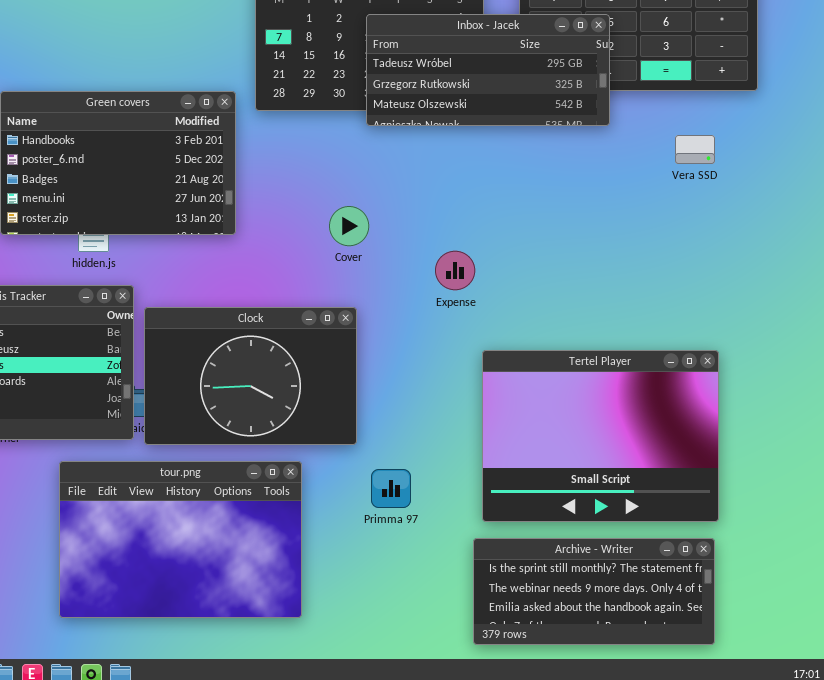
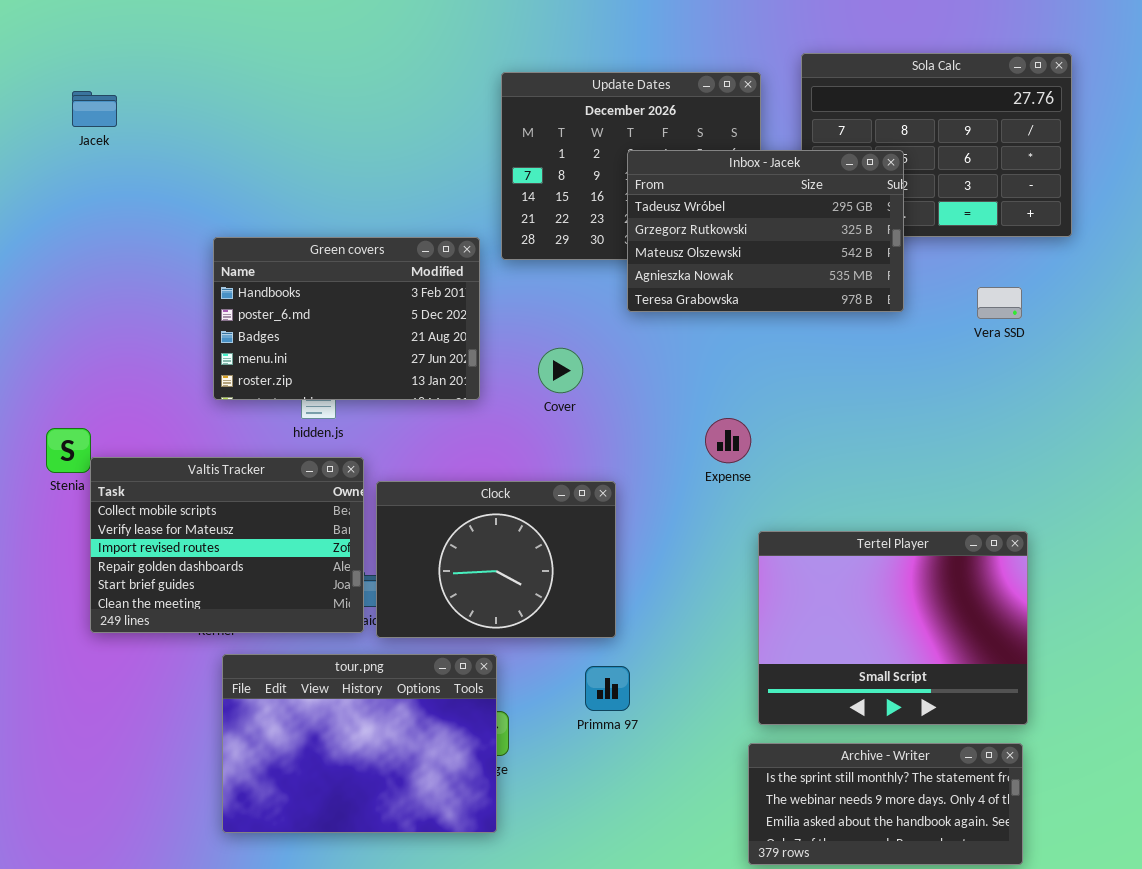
Inbox - Jacek: [366,14,610,126] -> [627,150,904,312], resized
Cover: [329,206,369,246] -> [538,348,583,393], moved
tour.png: [59,461,302,618] -> [222,654,497,833], moved
Primma 97: [371,469,411,508] -> [585,666,630,711], moved

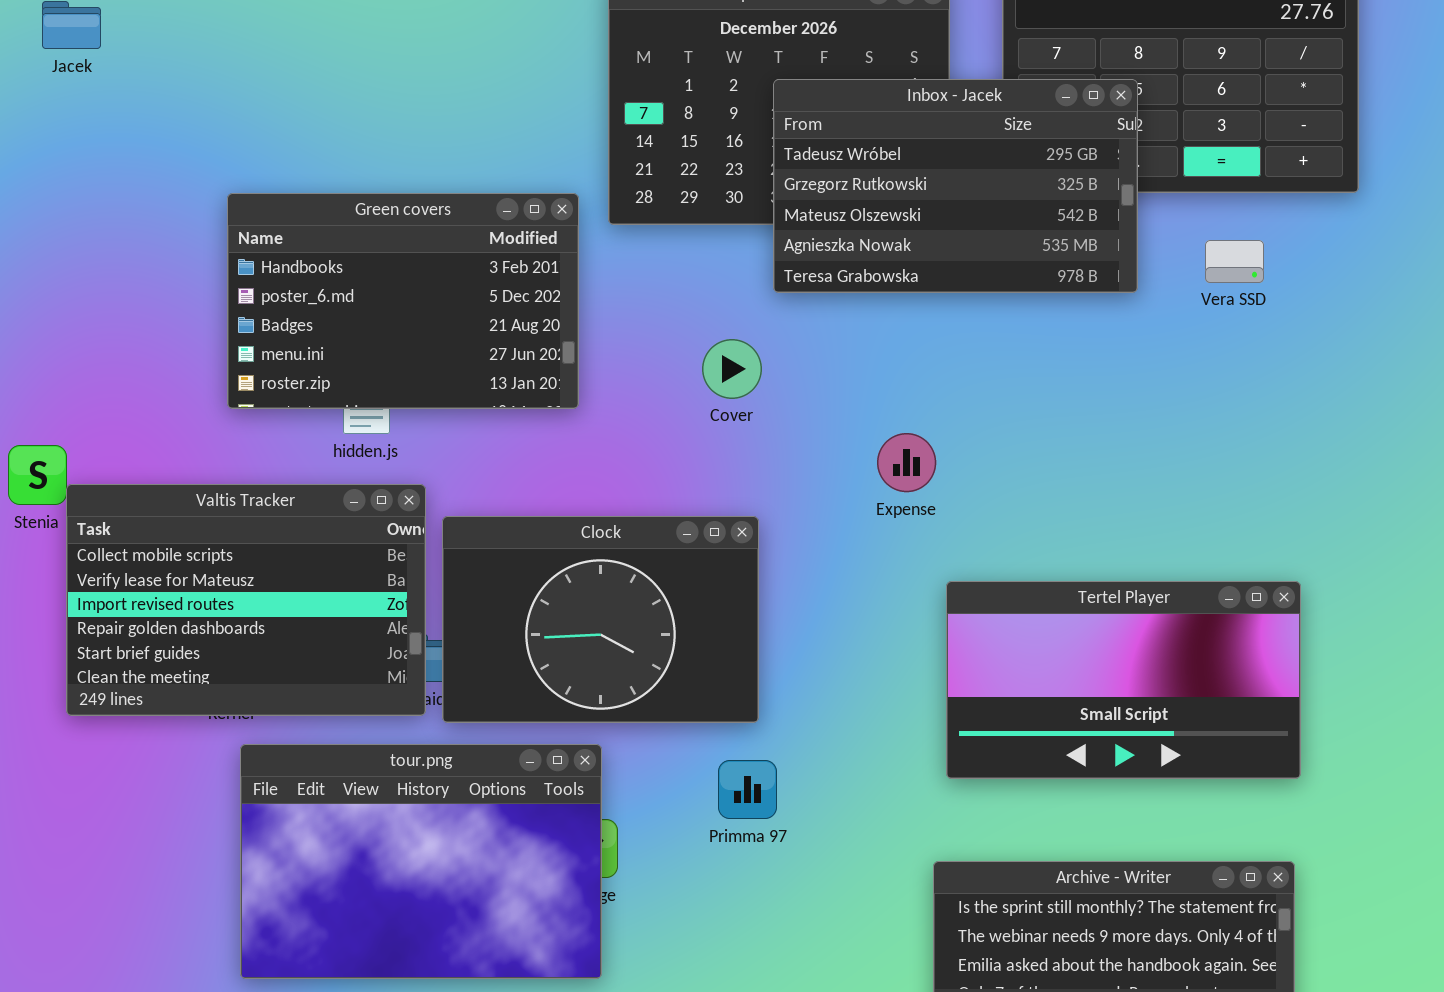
Vera SSD: [977,287,1022,319] -> [1205,240,1264,283], moved
Cover: [538,348,583,393] -> [702,339,762,399], moved
Tertel Player: [758,531,1028,725] -> [946,581,1301,779], resized

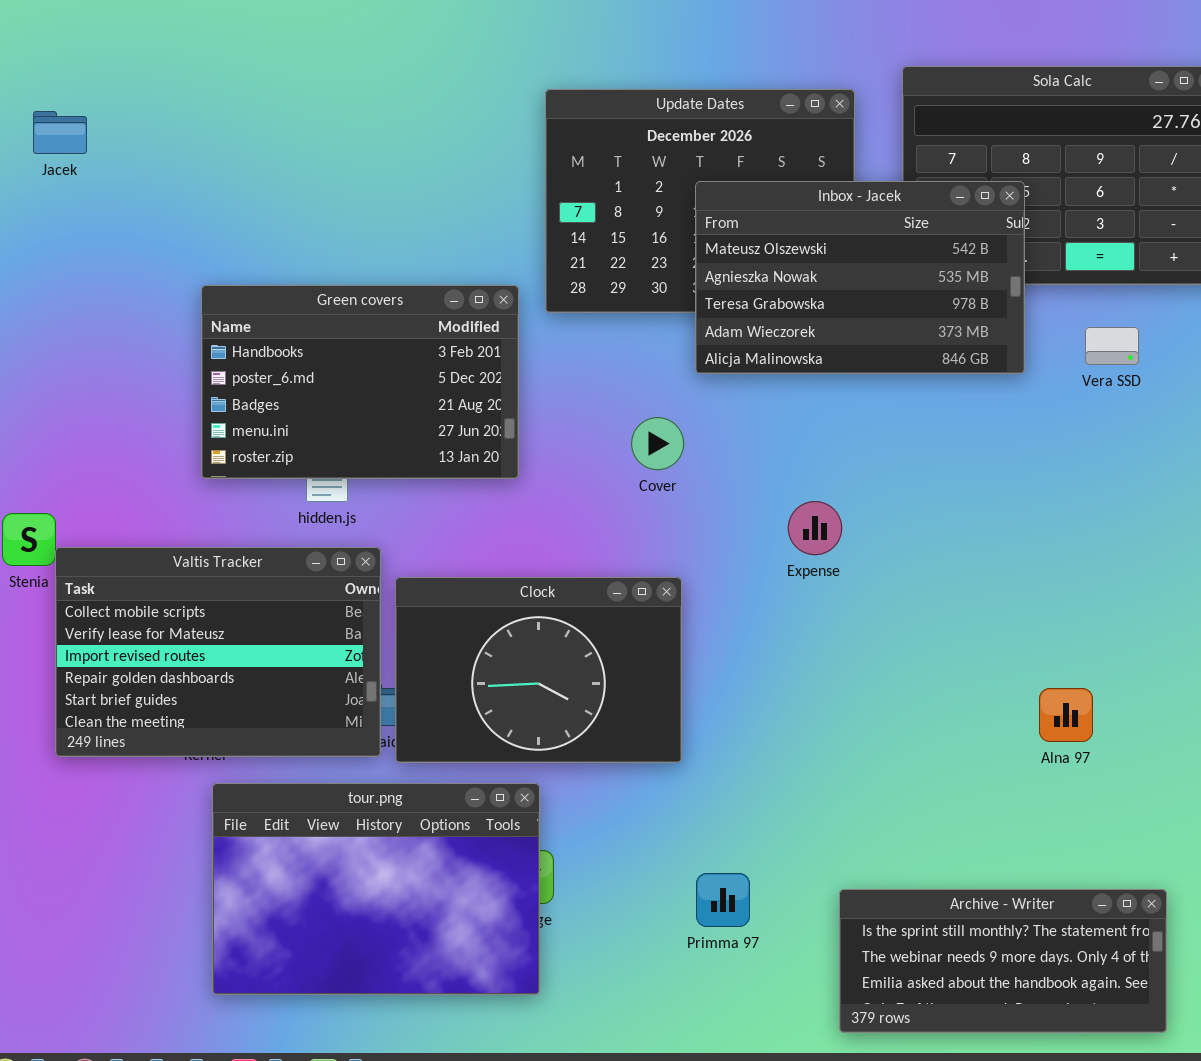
Inbox - Jacek: [773,79,1138,293] -> [695,181,1025,374], scrolled down 2 rows
Tertel Player: [946,581,1301,779] -> none, closed
Primma 97: [718,760,777,819] -> [696,873,750,927], moved

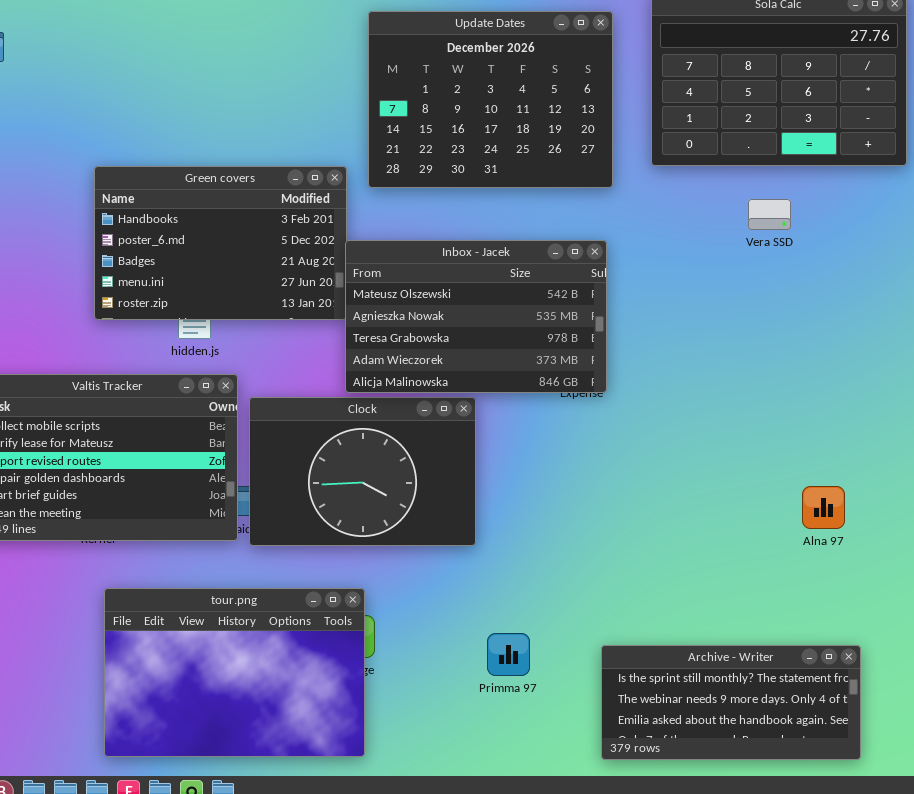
Inbox - Jacek: [695,181,1025,374] -> [345,240,607,393], moved
Vera SSD: [1085,327,1139,365] -> [748,199,791,230], moved
Alna 97: [1039,688,1093,742] -> [802,486,845,529], moved
tour.png: [212,783,540,995] -> [104,588,365,757], moved

